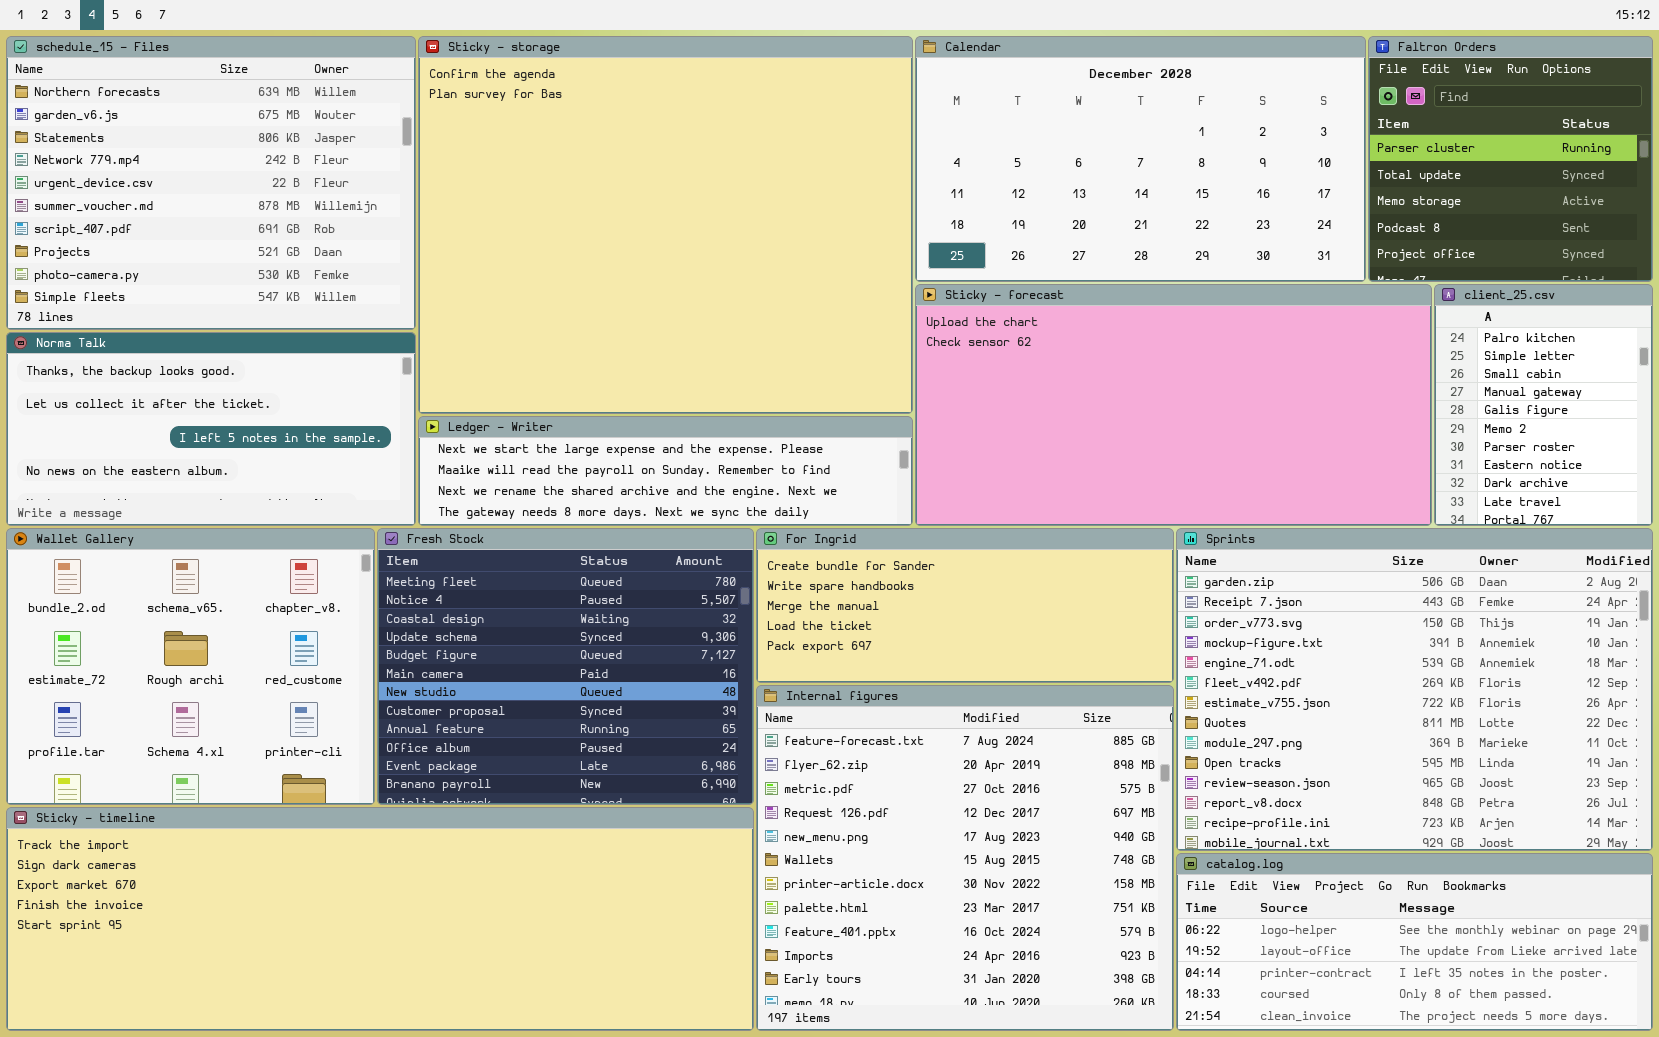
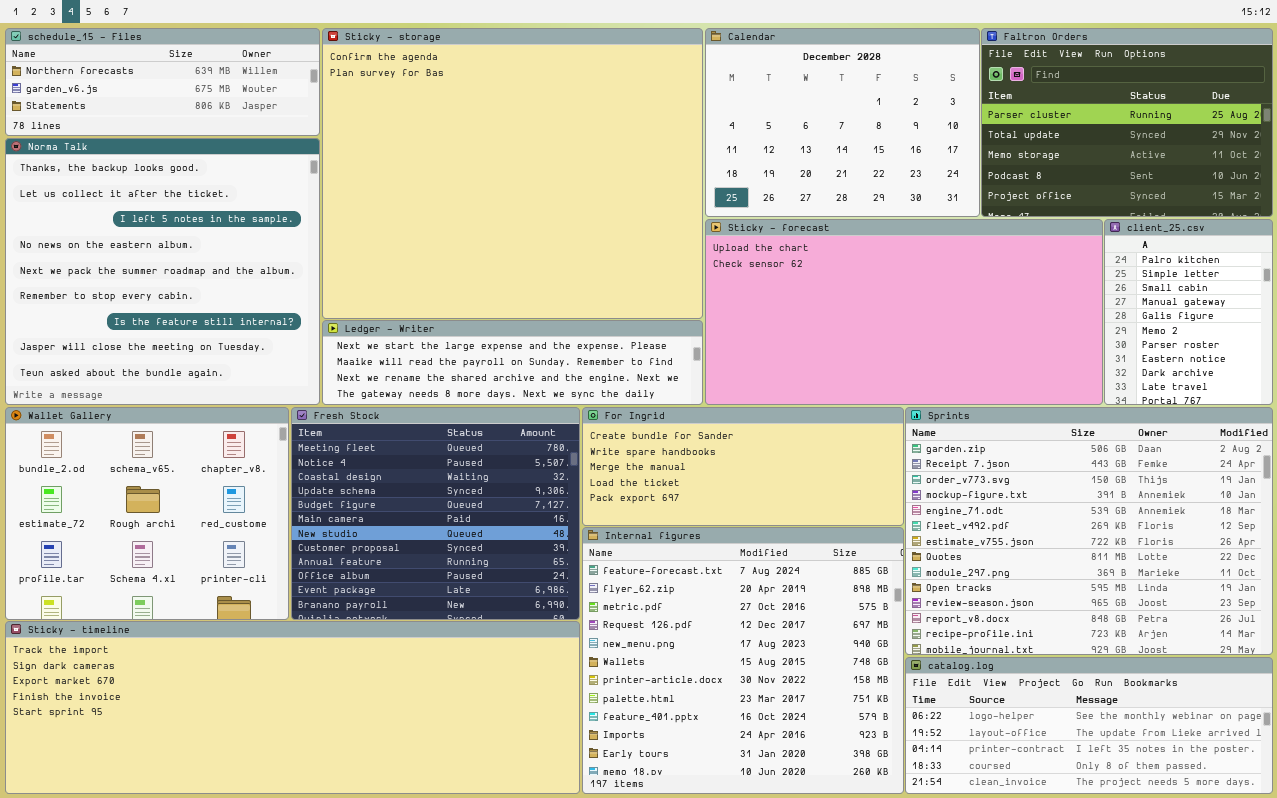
schedule_15 - Files: [6,36,416,330] -> [5,28,320,136], resized
Calendar: [915,36,1366,282] -> [705,28,980,217], resized
Faltron Orders: [1368,36,1653,282] -> [981,28,1273,217], resized
Norma Talk: [6,332,416,526] -> [5,138,320,405], resized

